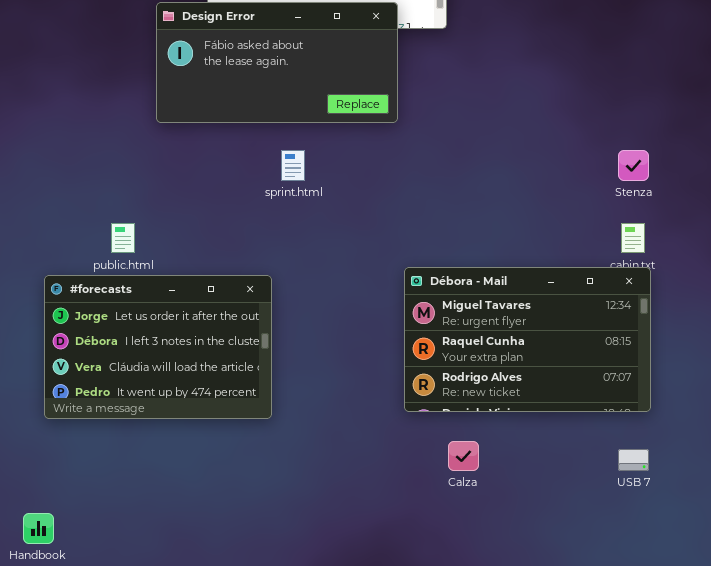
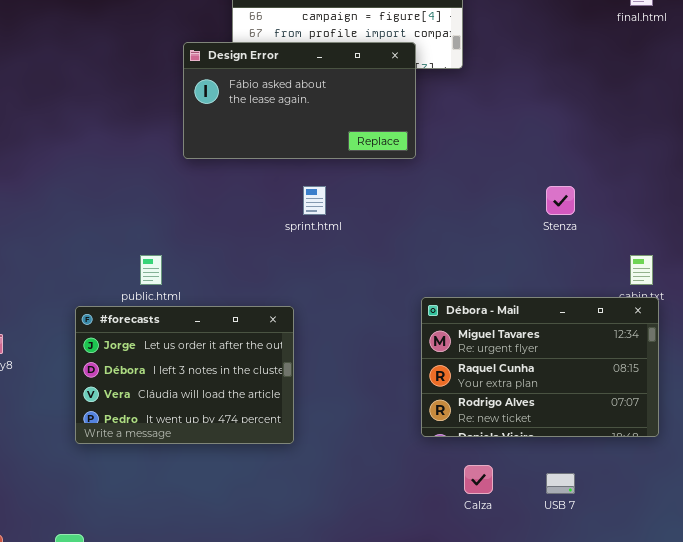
Stenza: [618,150,649,181] -> [546,186,575,215], moved
USB 7: [618,449,649,471] -> [546,473,575,494], moved

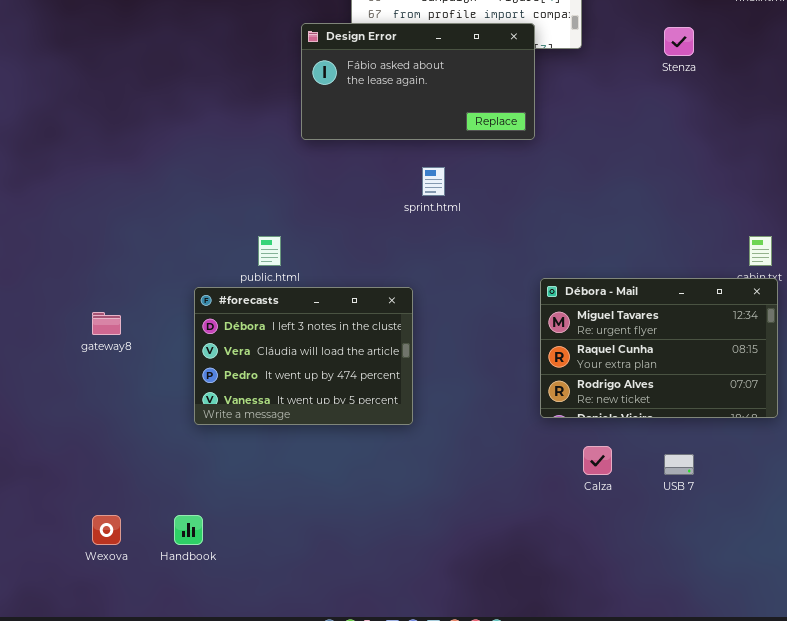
Stenza: [546,186,575,215] -> [664,27,694,56], moved
#forecasts: [75,306,294,444] -> [194,287,413,425], scrolled down 1 row

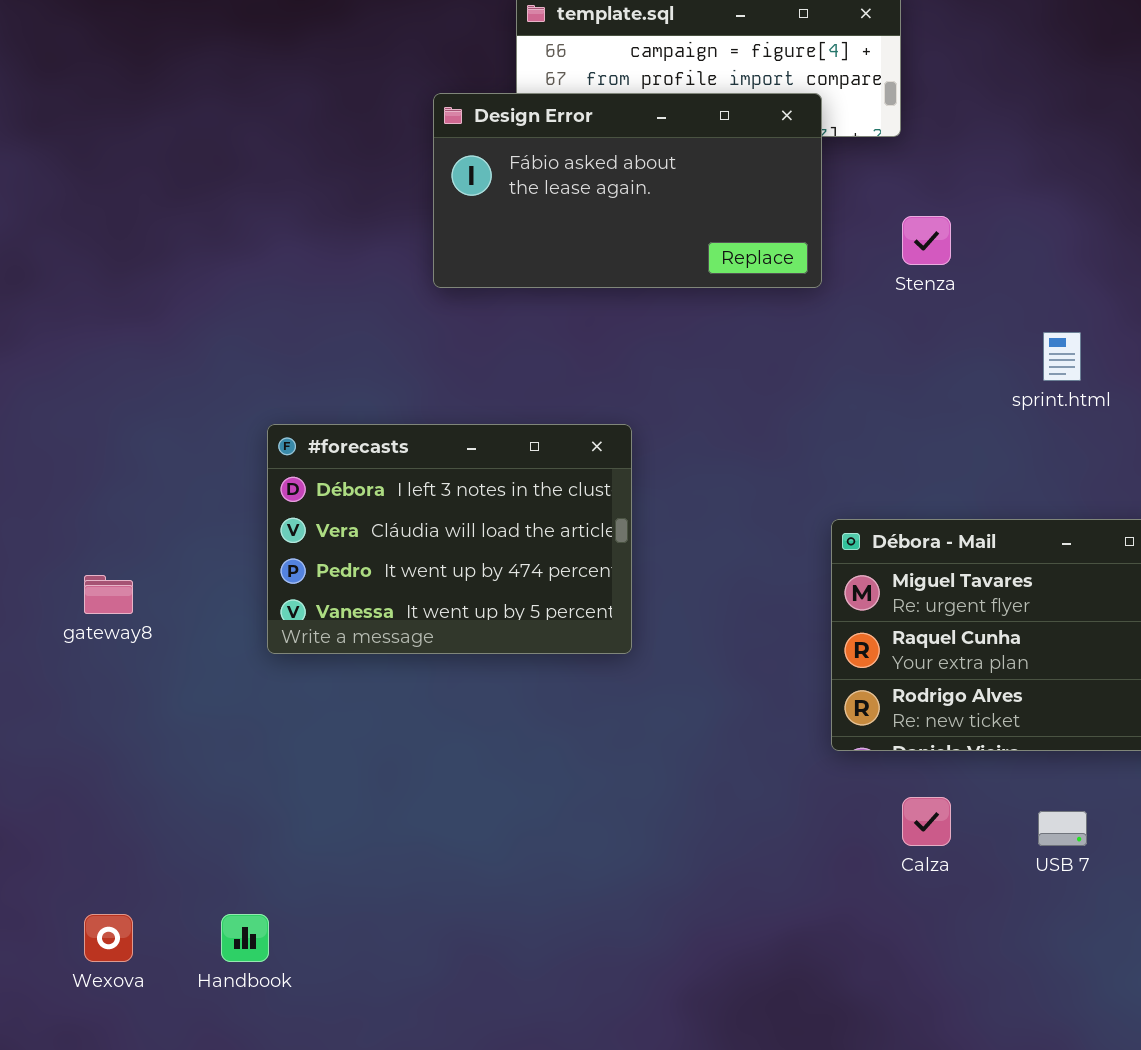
Stenza: [664,27,694,56] -> [902,216,951,265], moved
sprint.html: [422,167,445,196] -> [1043,332,1081,381], moved
#forecasts: [194,287,413,425] -> [267,424,632,654], moved

